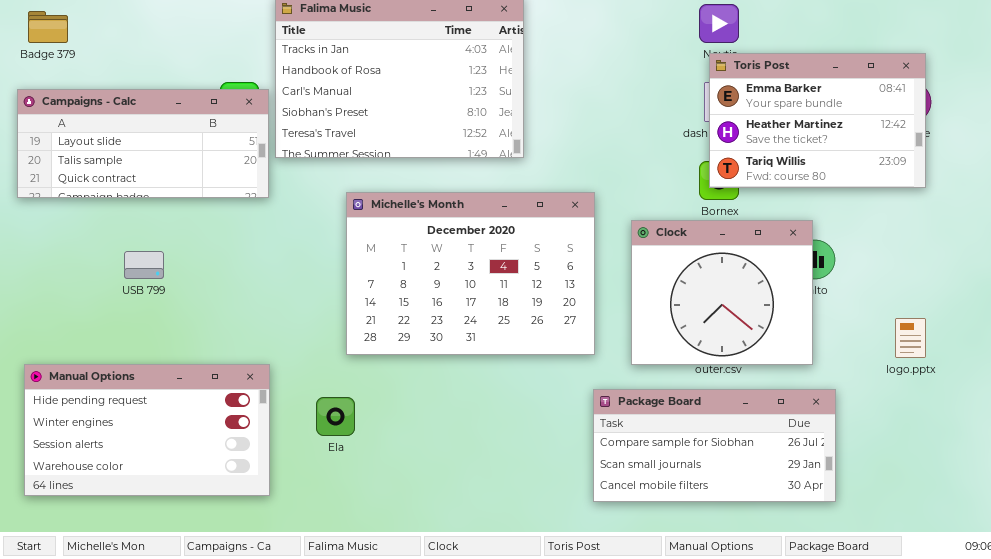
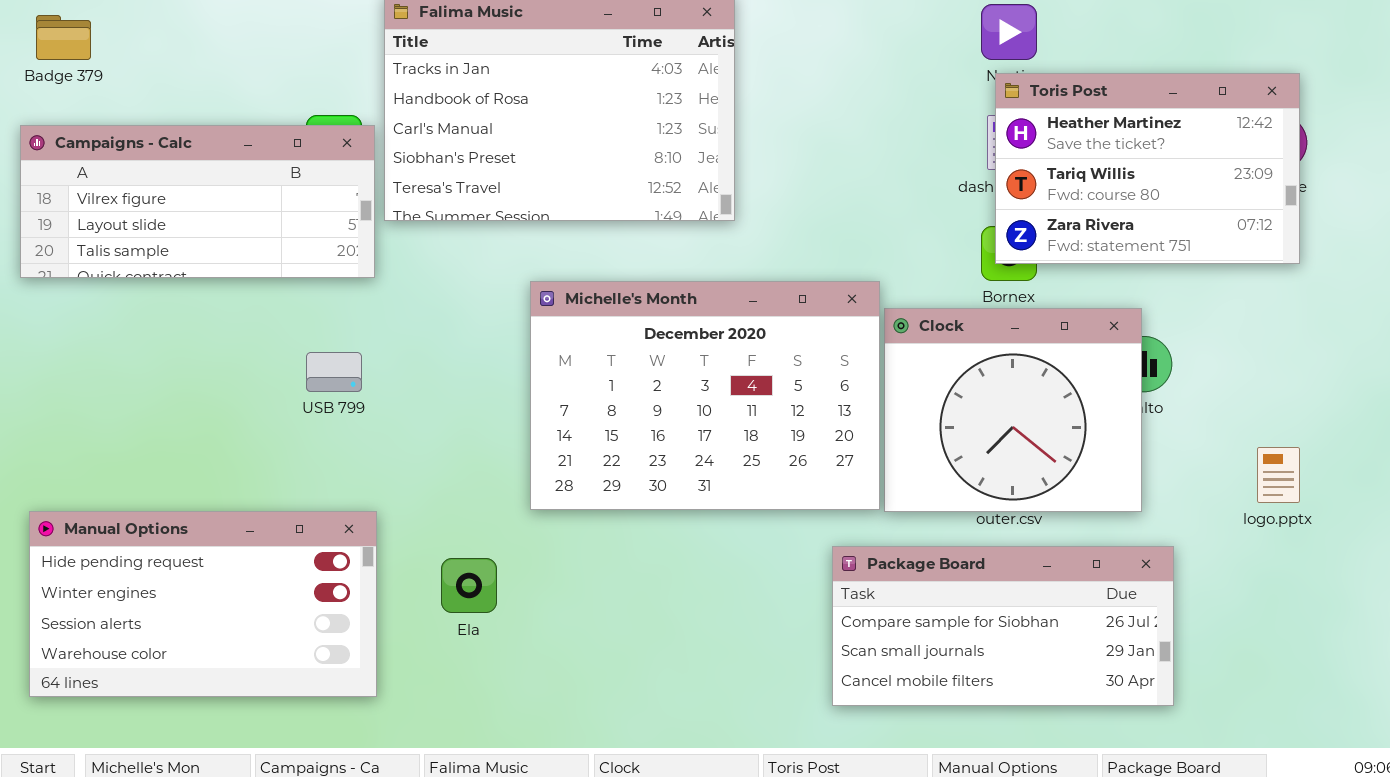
Toris Post: [709,53,926,188] -> [995,73,1300,264], scrolled down 1 row
Campaigns - Calc: [17,89,269,198] -> [20,125,375,278], scrolled up 1 row
Michelle's Month: [346,192,595,355] -> [530,281,880,510], moved
USB 799: [124,251,164,279] -> [306,352,362,392], moved

